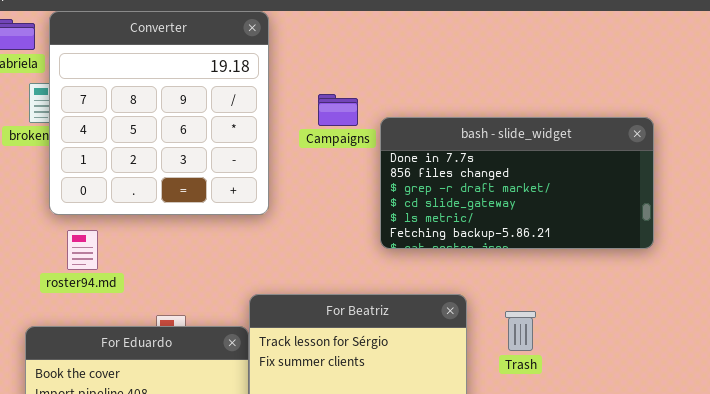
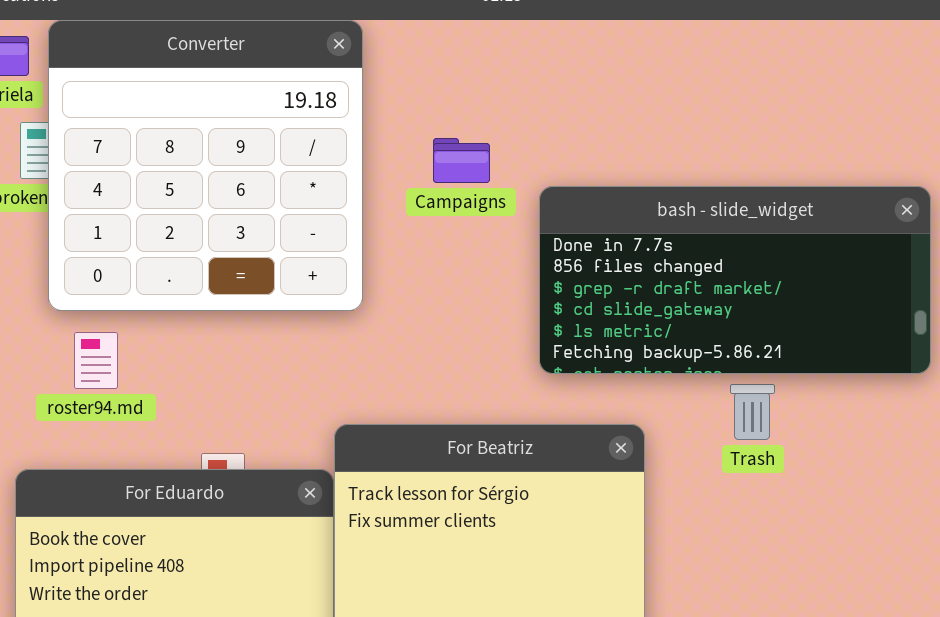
bash - slide_widget: [380,117,654,249] -> [539,186,931,374], moved
Trash: [505,311,536,351] -> [730,384,775,440], moved

